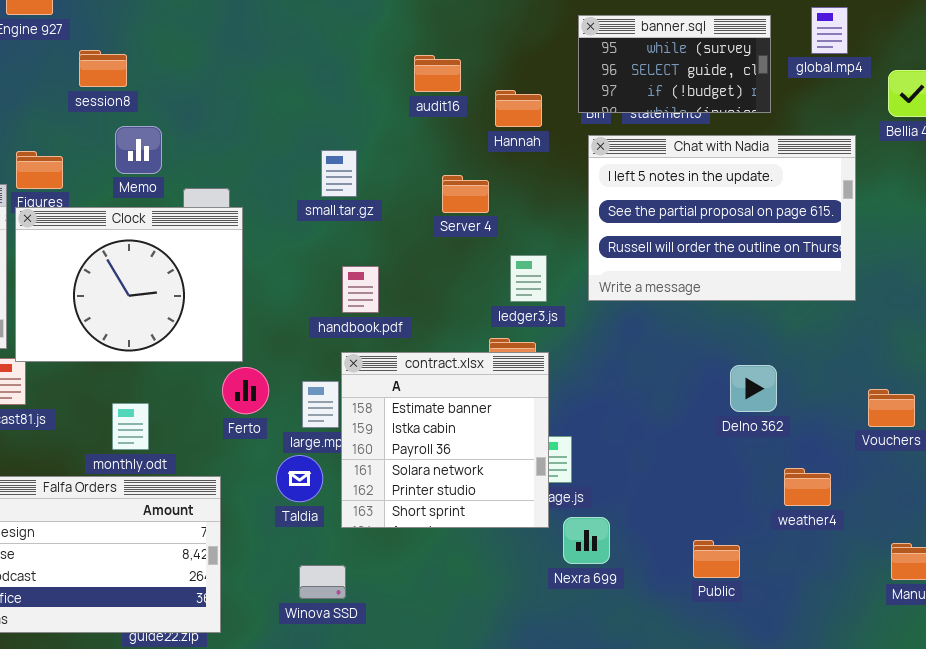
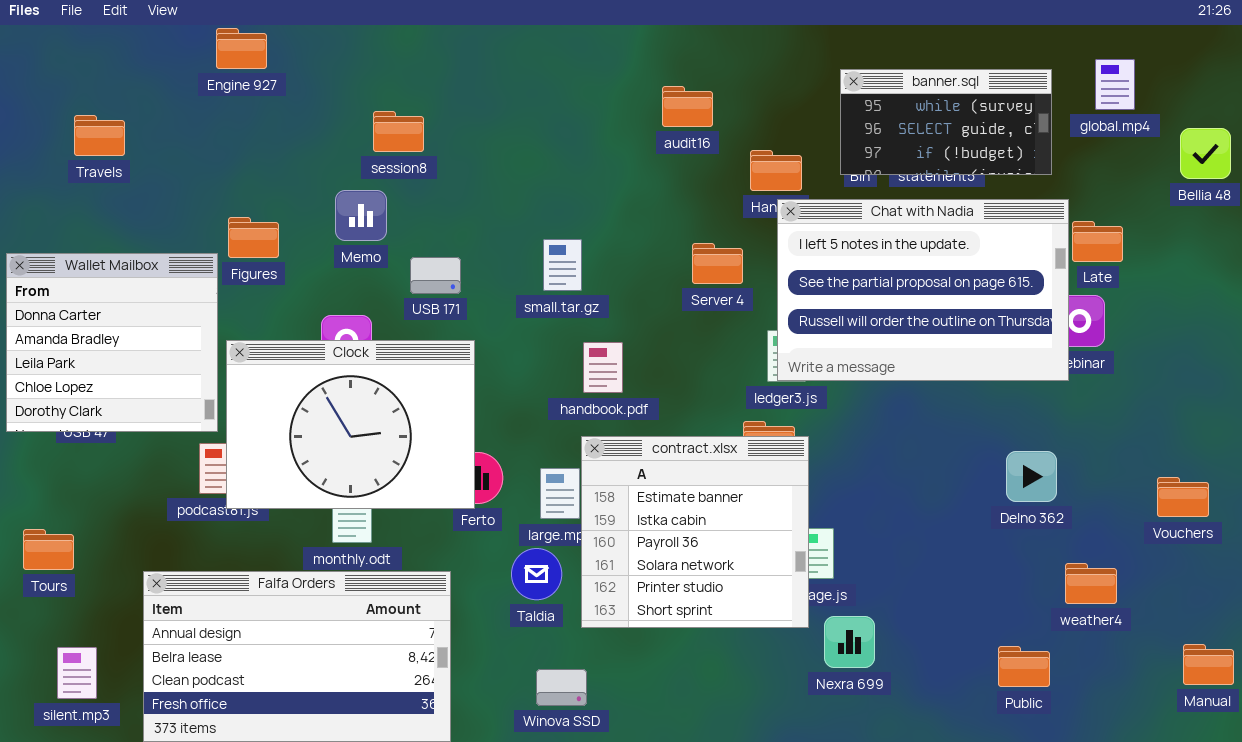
session8: [79,50,127,87] -> [373,111,424,152], moved
audit16: [414,55,461,92] -> [662,86,713,127], moved
Chat with Nadia: [588,135,856,301] -> [777,199,1069,381], moved
small.tar.gz: [321,150,357,197] -> [543,239,582,291], moved
Clock: [15,207,243,362] -> [226,340,475,509], moved
Public: [693,540,740,578] -> [998,646,1050,687], moved

